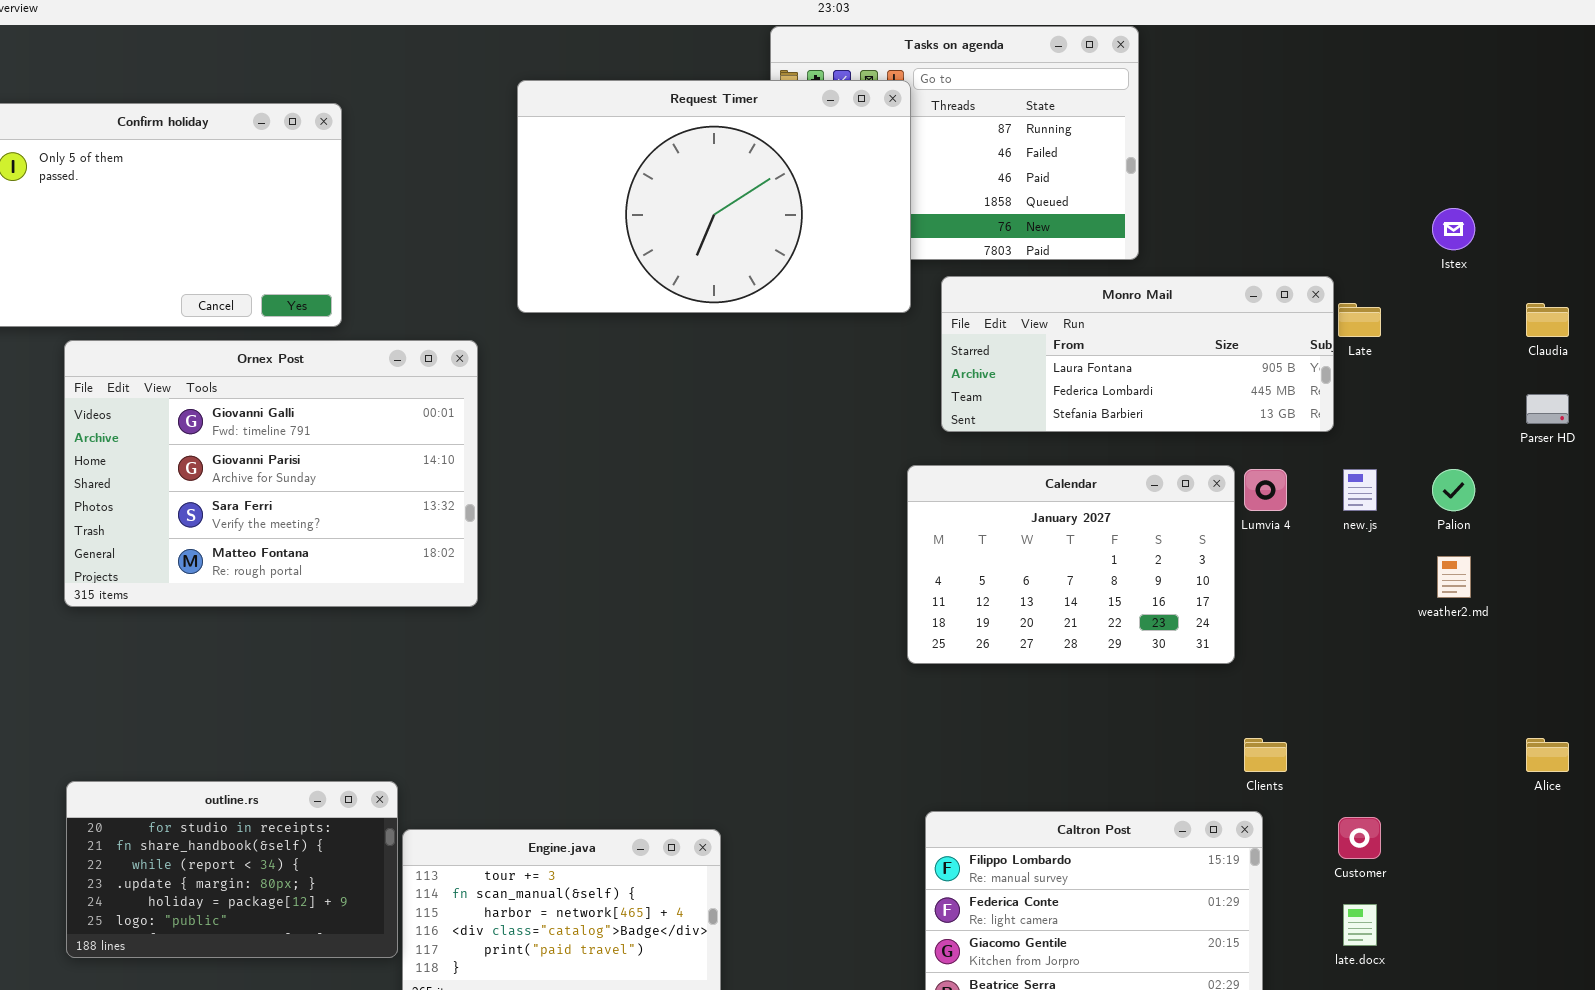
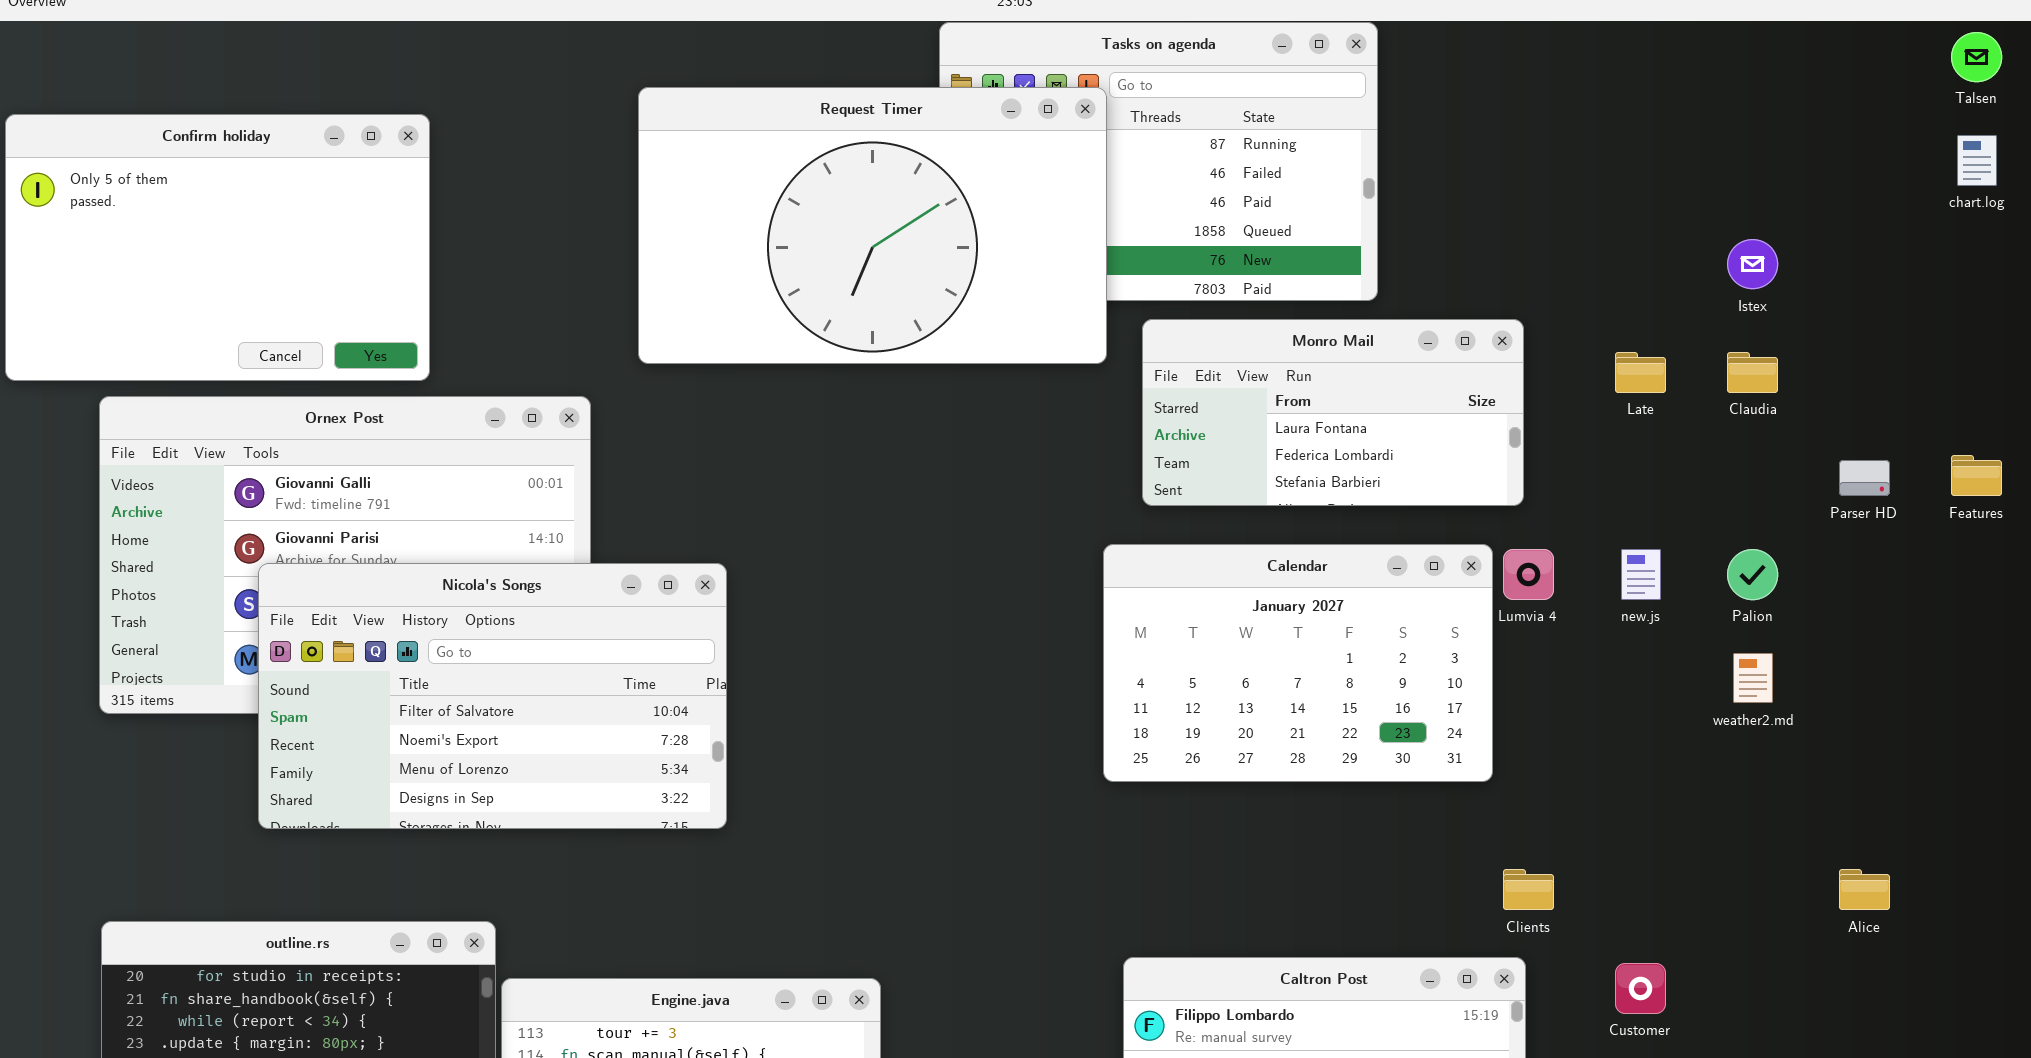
Monro Mail: [941,276,1334,432] -> [1142,319,1524,506], resized
Claudia: [1526,303,1569,337] -> [1727,352,1778,393], moved
Nicola's Songs: none -> [258,563,727,829], opened

